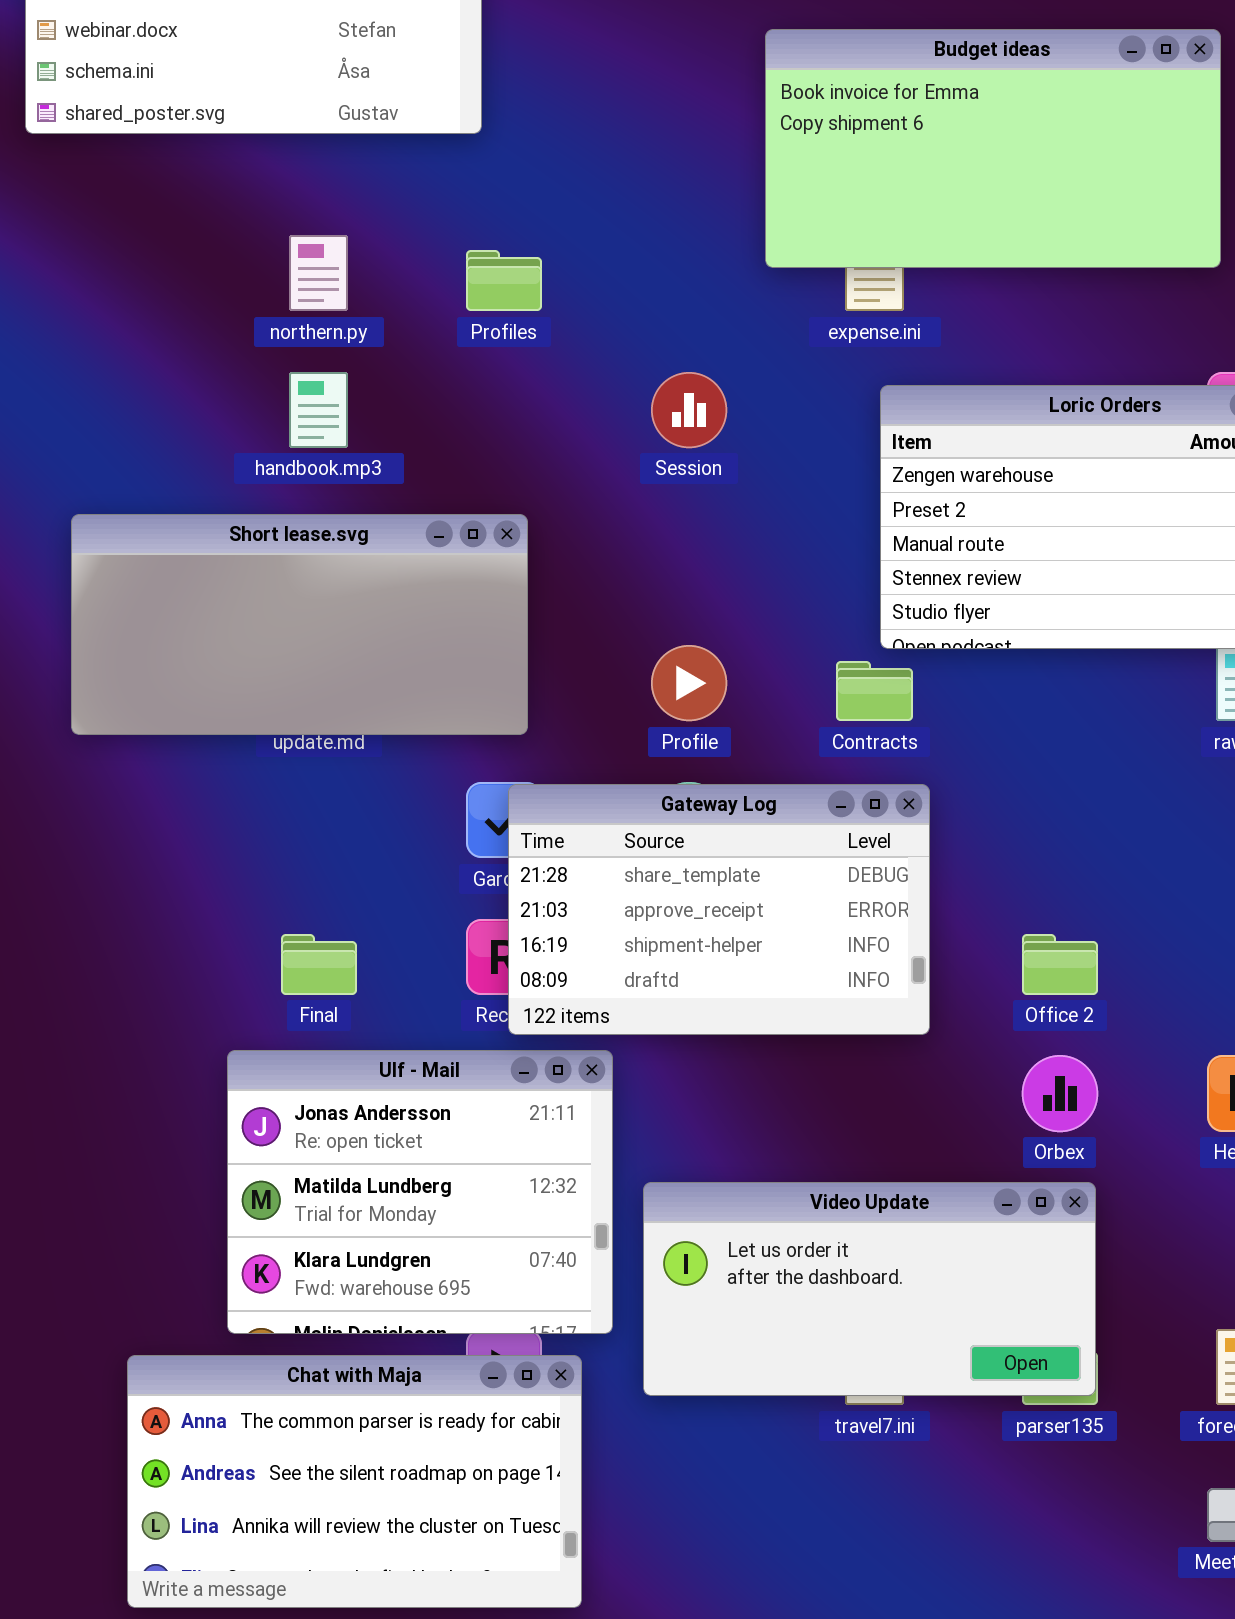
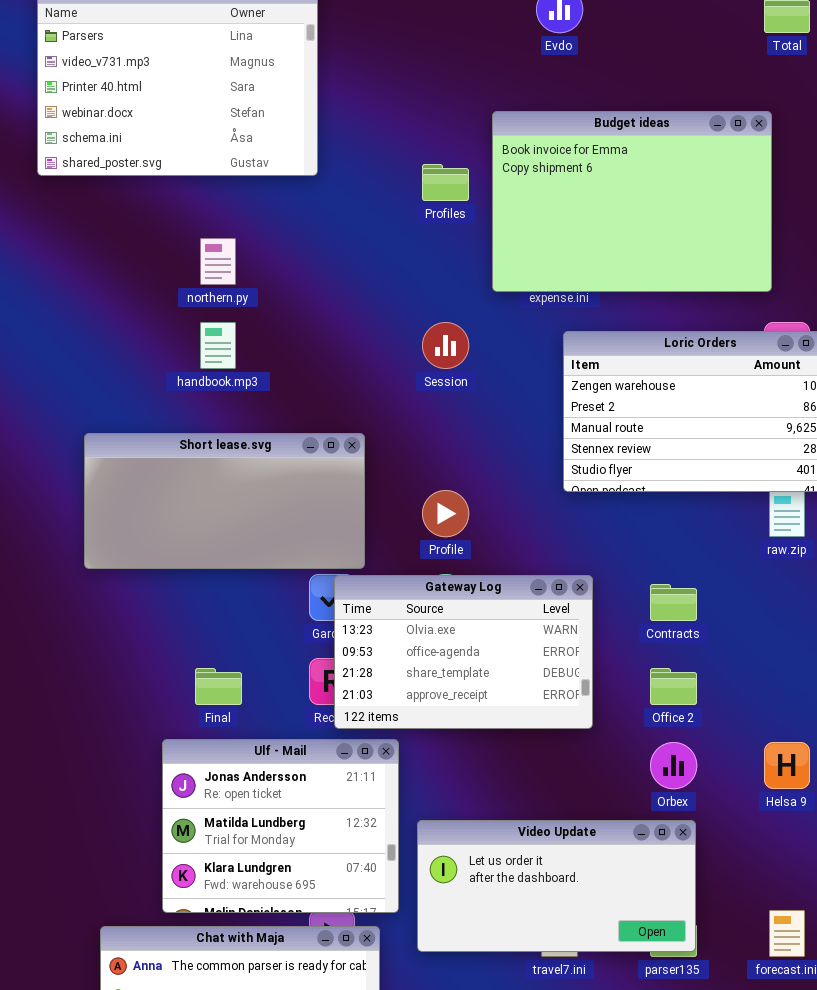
Budget ideas: [765,29,1221,268] -> [492,111,772,292], resized
Profiles: [466,250,542,311] -> [422,164,469,201], moved
Short lease.svg: [71,514,528,735] -> [84,433,365,569], moved
Contracts: [836,661,913,721] -> [650,584,697,621], moved
Gateway Log: [508,784,930,1035] -> [334,575,593,729], scrolled up 2 rows

